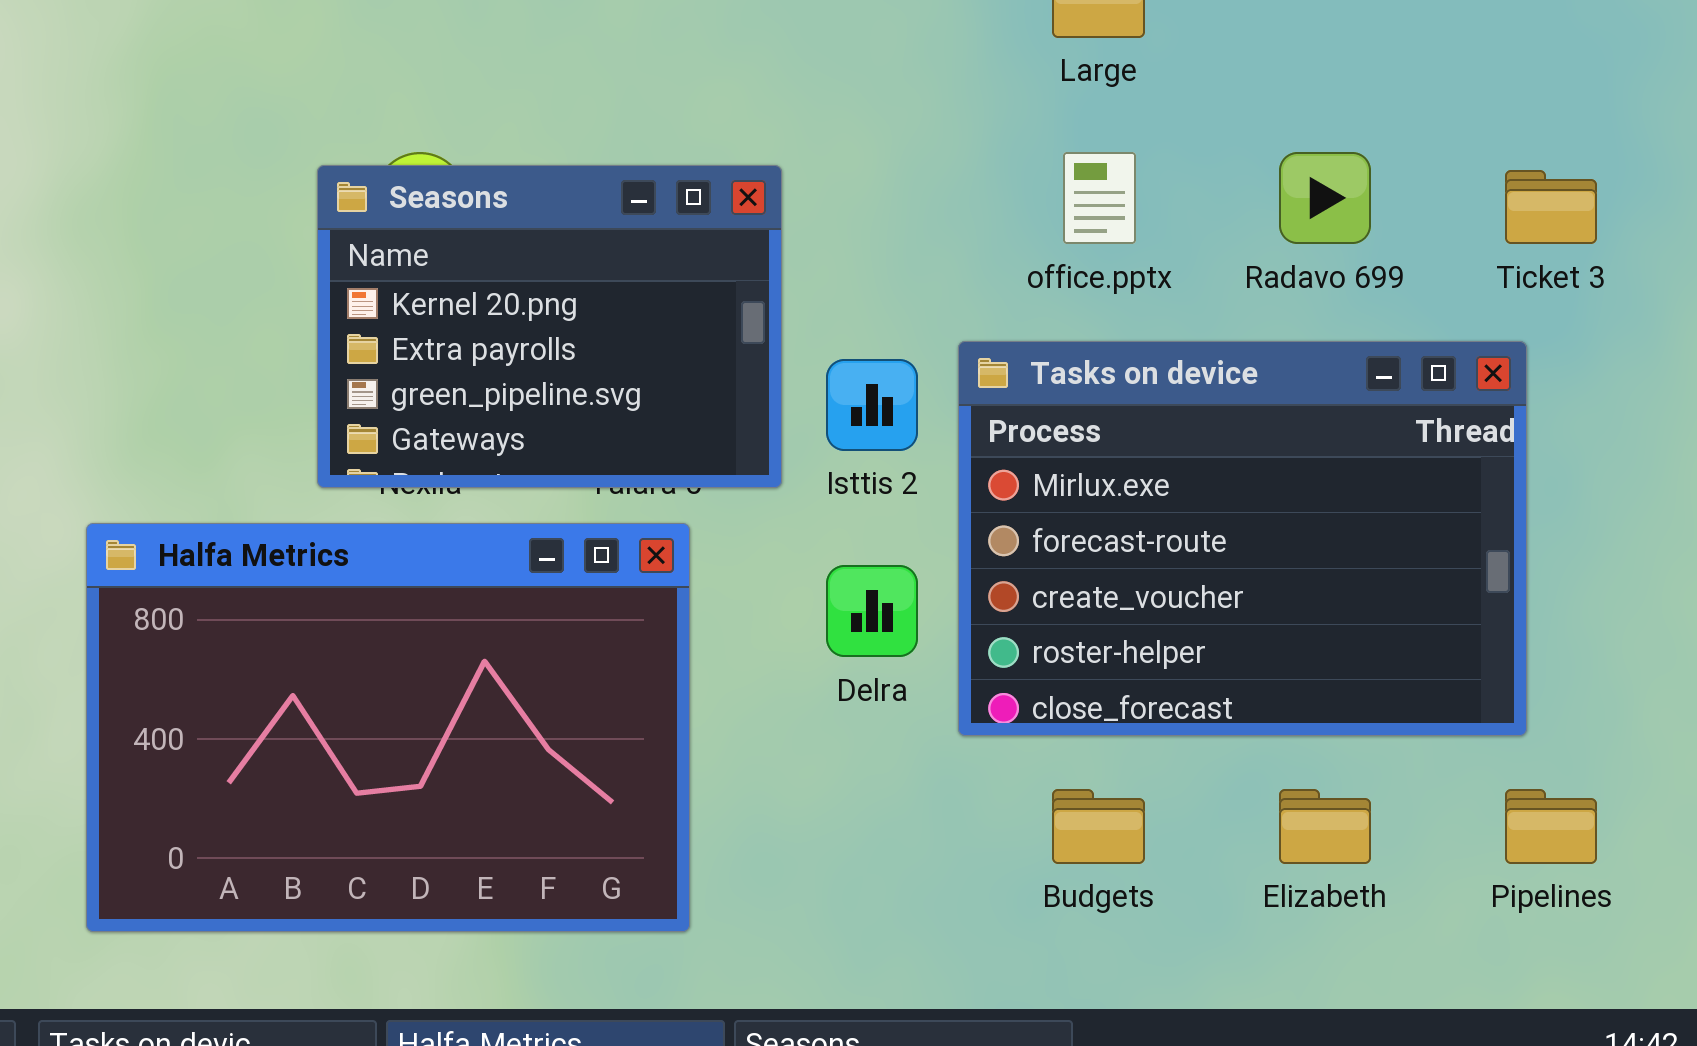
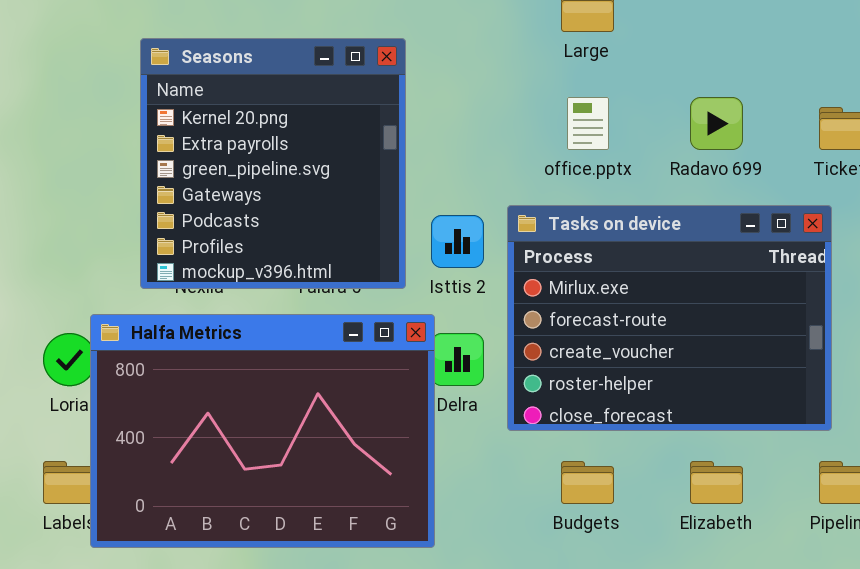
Seasons: [317,165,782,488] -> [140,38,406,289], resized
Halfa Metrics: [86,523,690,932] -> [90,314,435,548], moved

